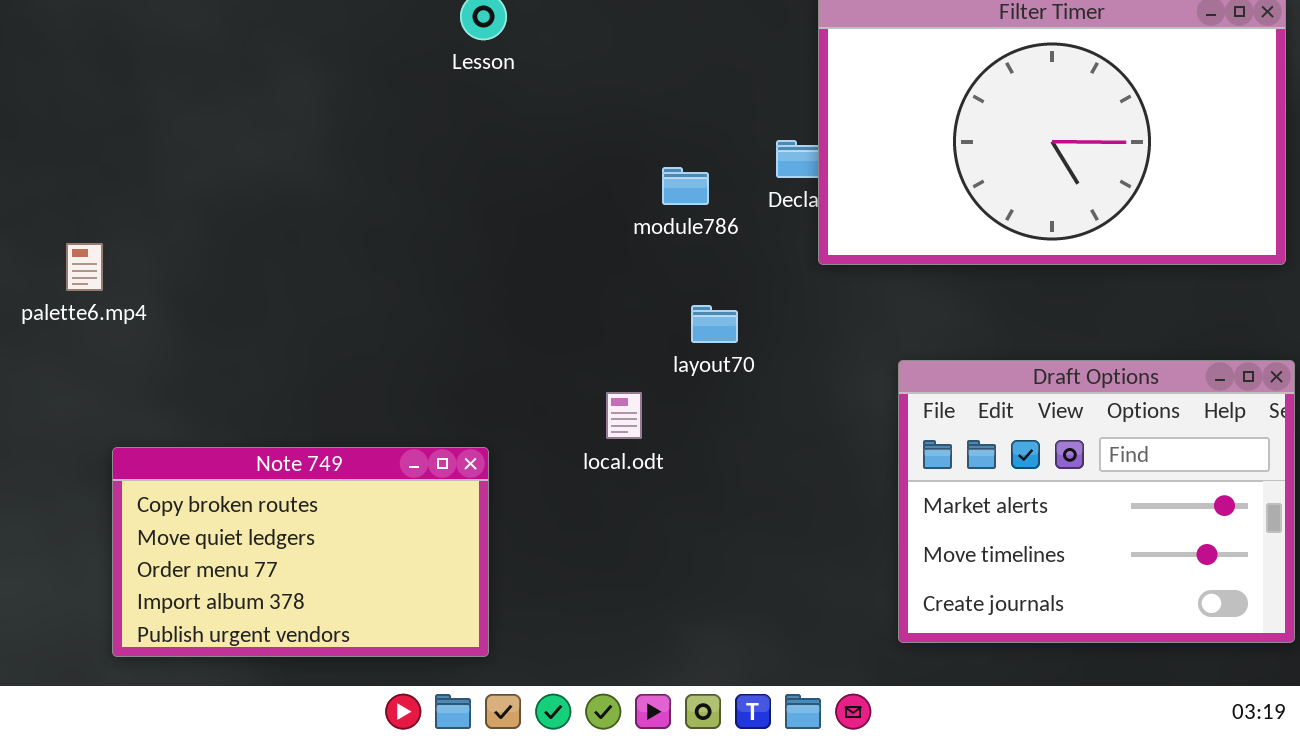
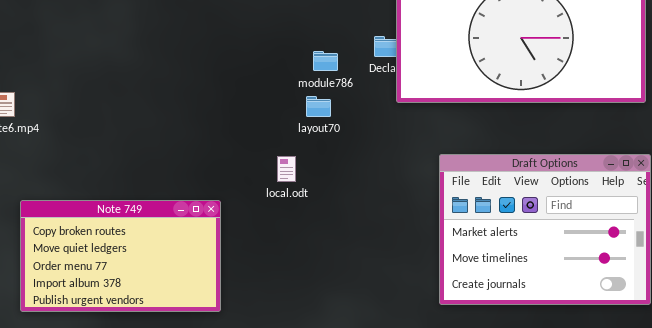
layout70: [691,305,738,343] -> [306,96,331,117], moved
local.odt: [606,392,642,439] -> [277,156,296,182], moved

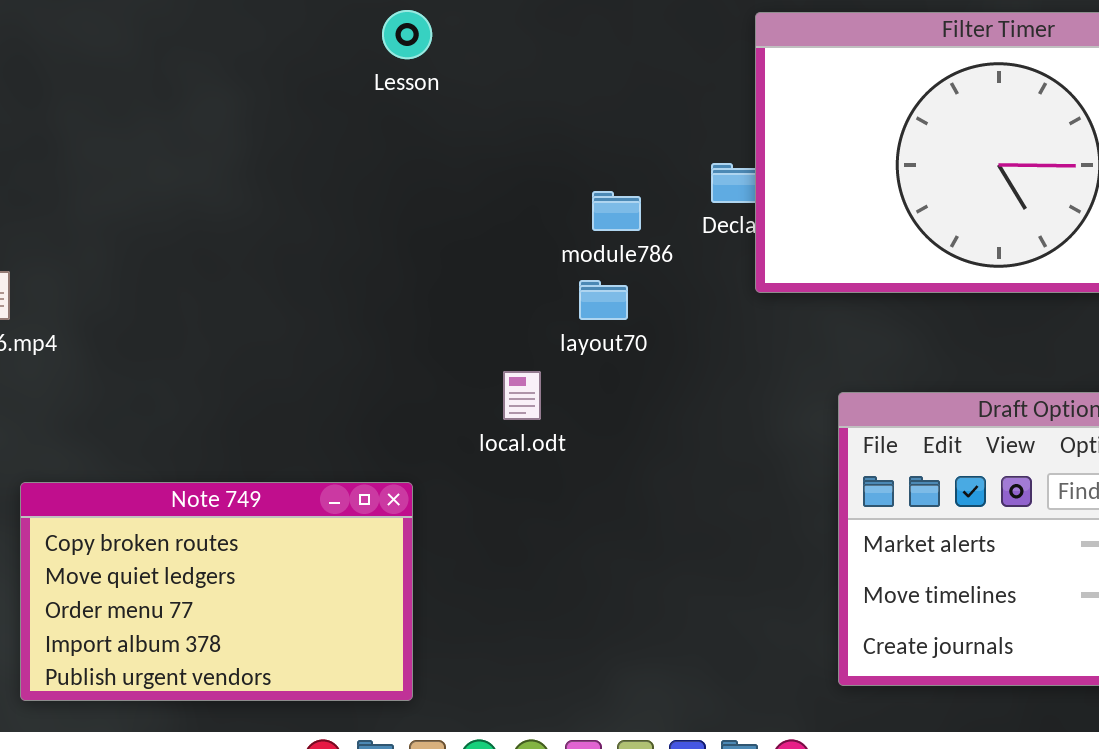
local.odt: [277,156,296,182] -> [503,371,541,420], moved

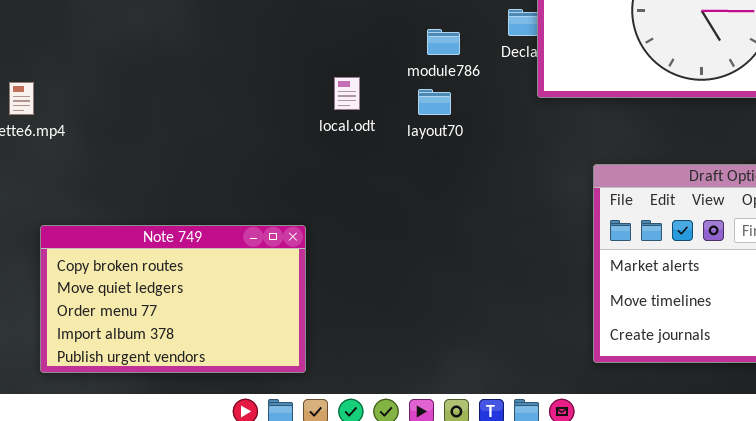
local.odt: [503,371,541,420] -> [334,77,360,110], moved

